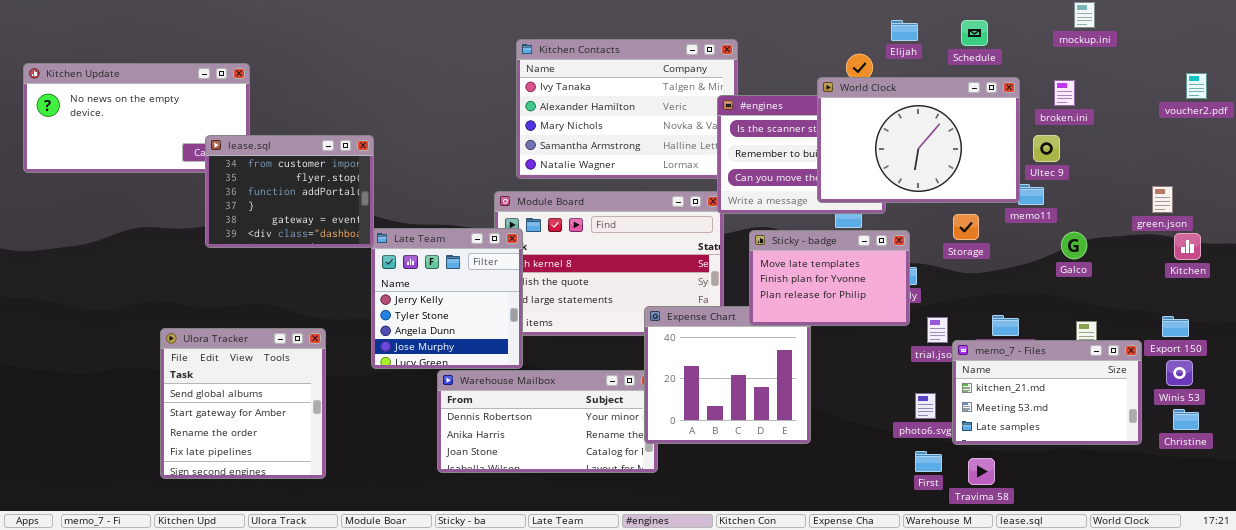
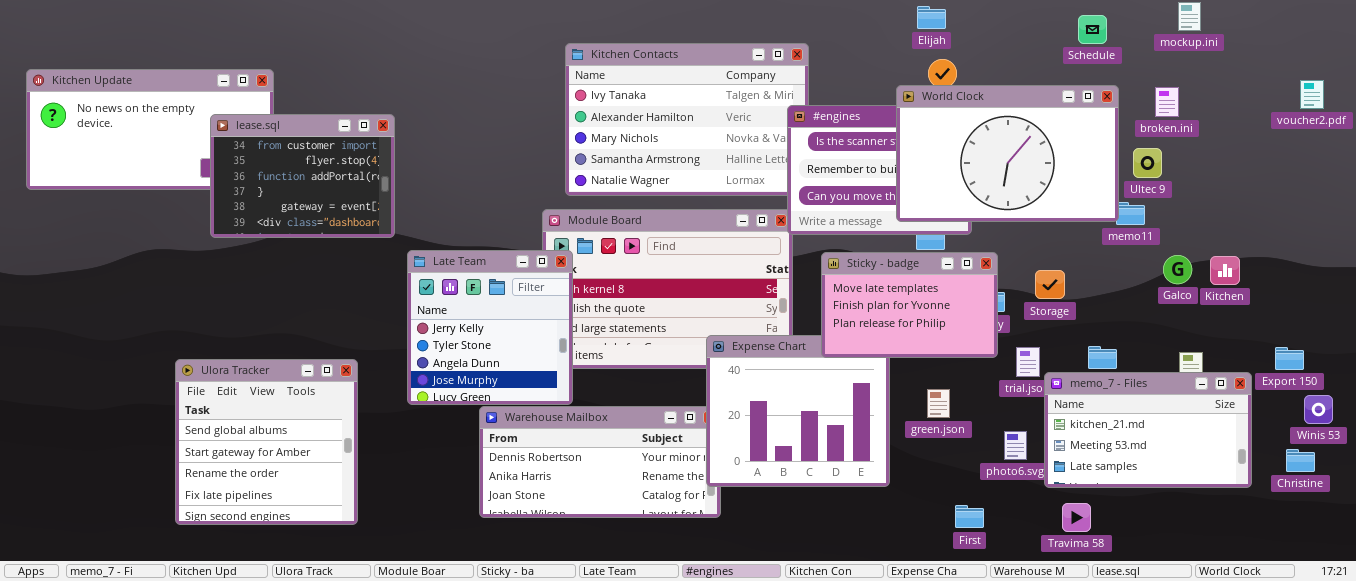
Elijah: [891,20,918,41] -> [917,6,946,29], moved
Schedule: [961,20,988,46] -> [1078,15,1107,44], moved
lease.sql: [205,135,374,248] -> [210,114,395,238], moved
green.json: [1152,186,1173,213] -> [927,389,950,418], moved
Storage: [953,214,979,240] -> [1035,270,1065,299], moved
Kitchen: [1174,233,1201,260] -> [1210,256,1240,285], moved
Winis 53: [1166,360,1193,386] -> [1304,395,1333,424], moved
First: [915,451,942,472] -> [955,505,984,528], moved

